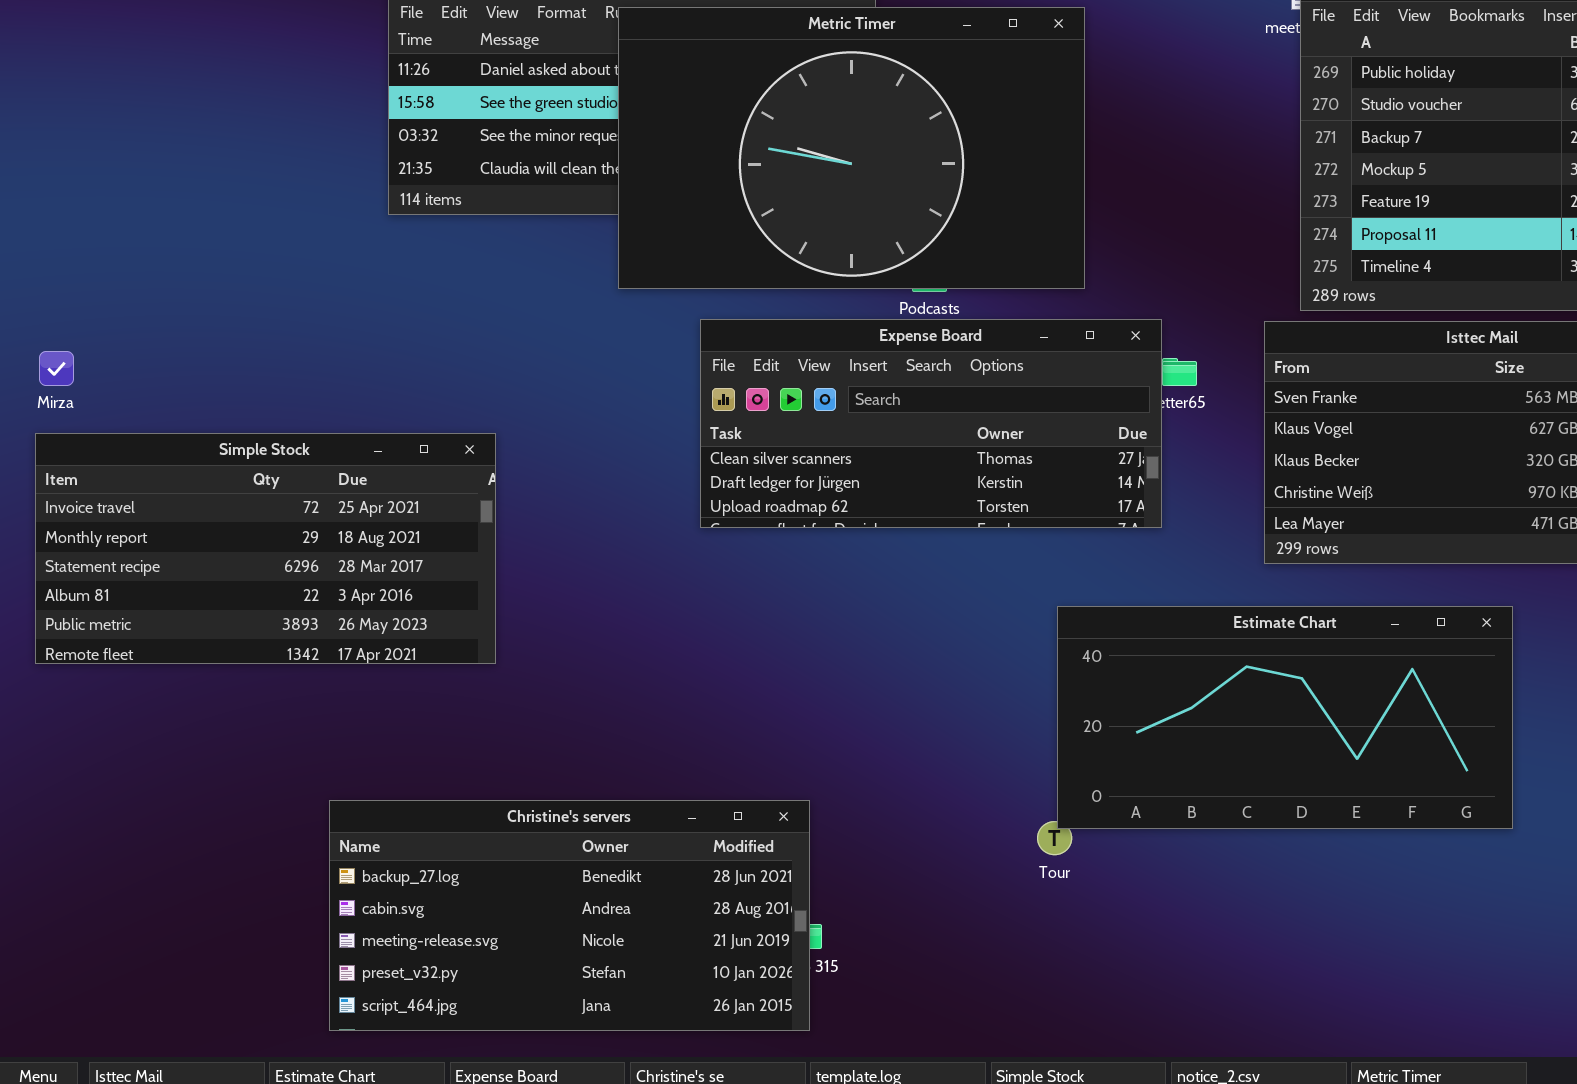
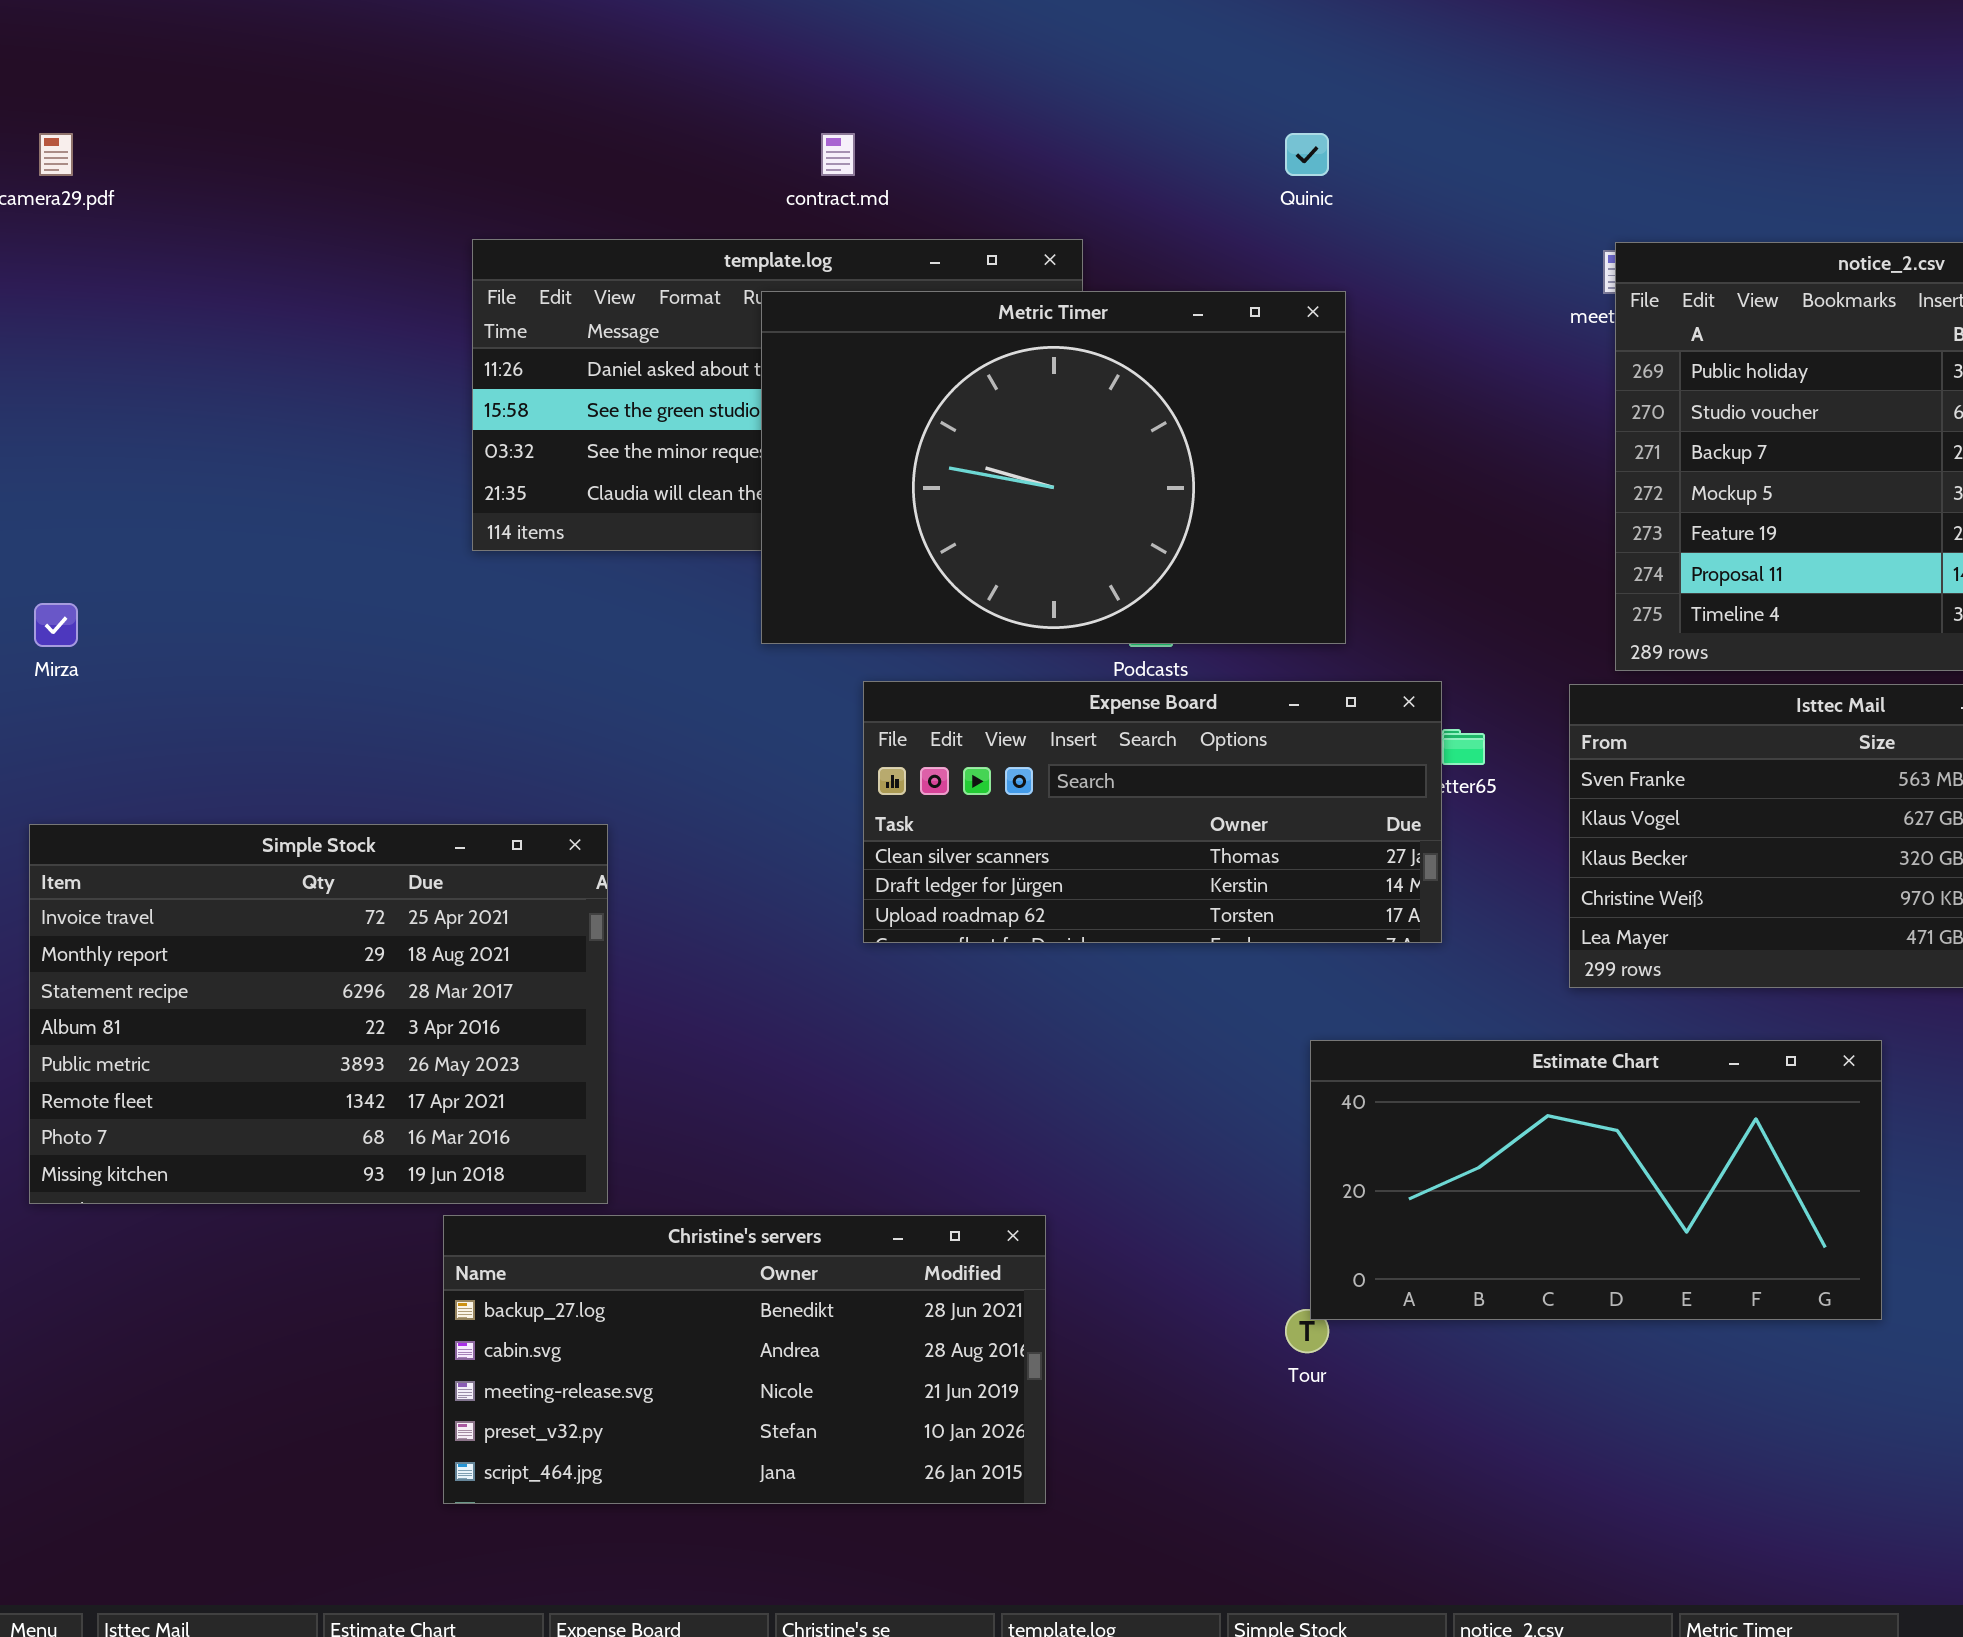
Mirza: [39,351,74,386] -> [34,603,78,647], moved
Simple Stock: [35,433,496,664] -> [29,824,608,1204], resized
Christine's servers: [329,800,810,1031] -> [443,1215,1046,1504], moved

